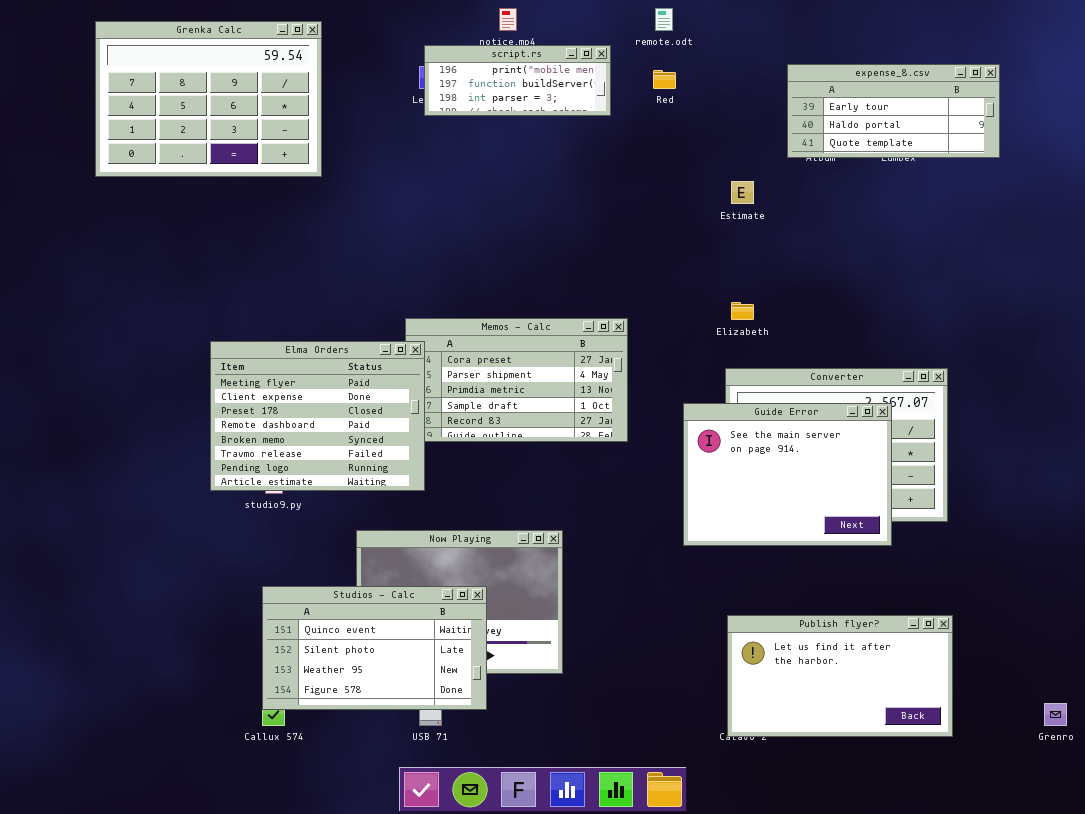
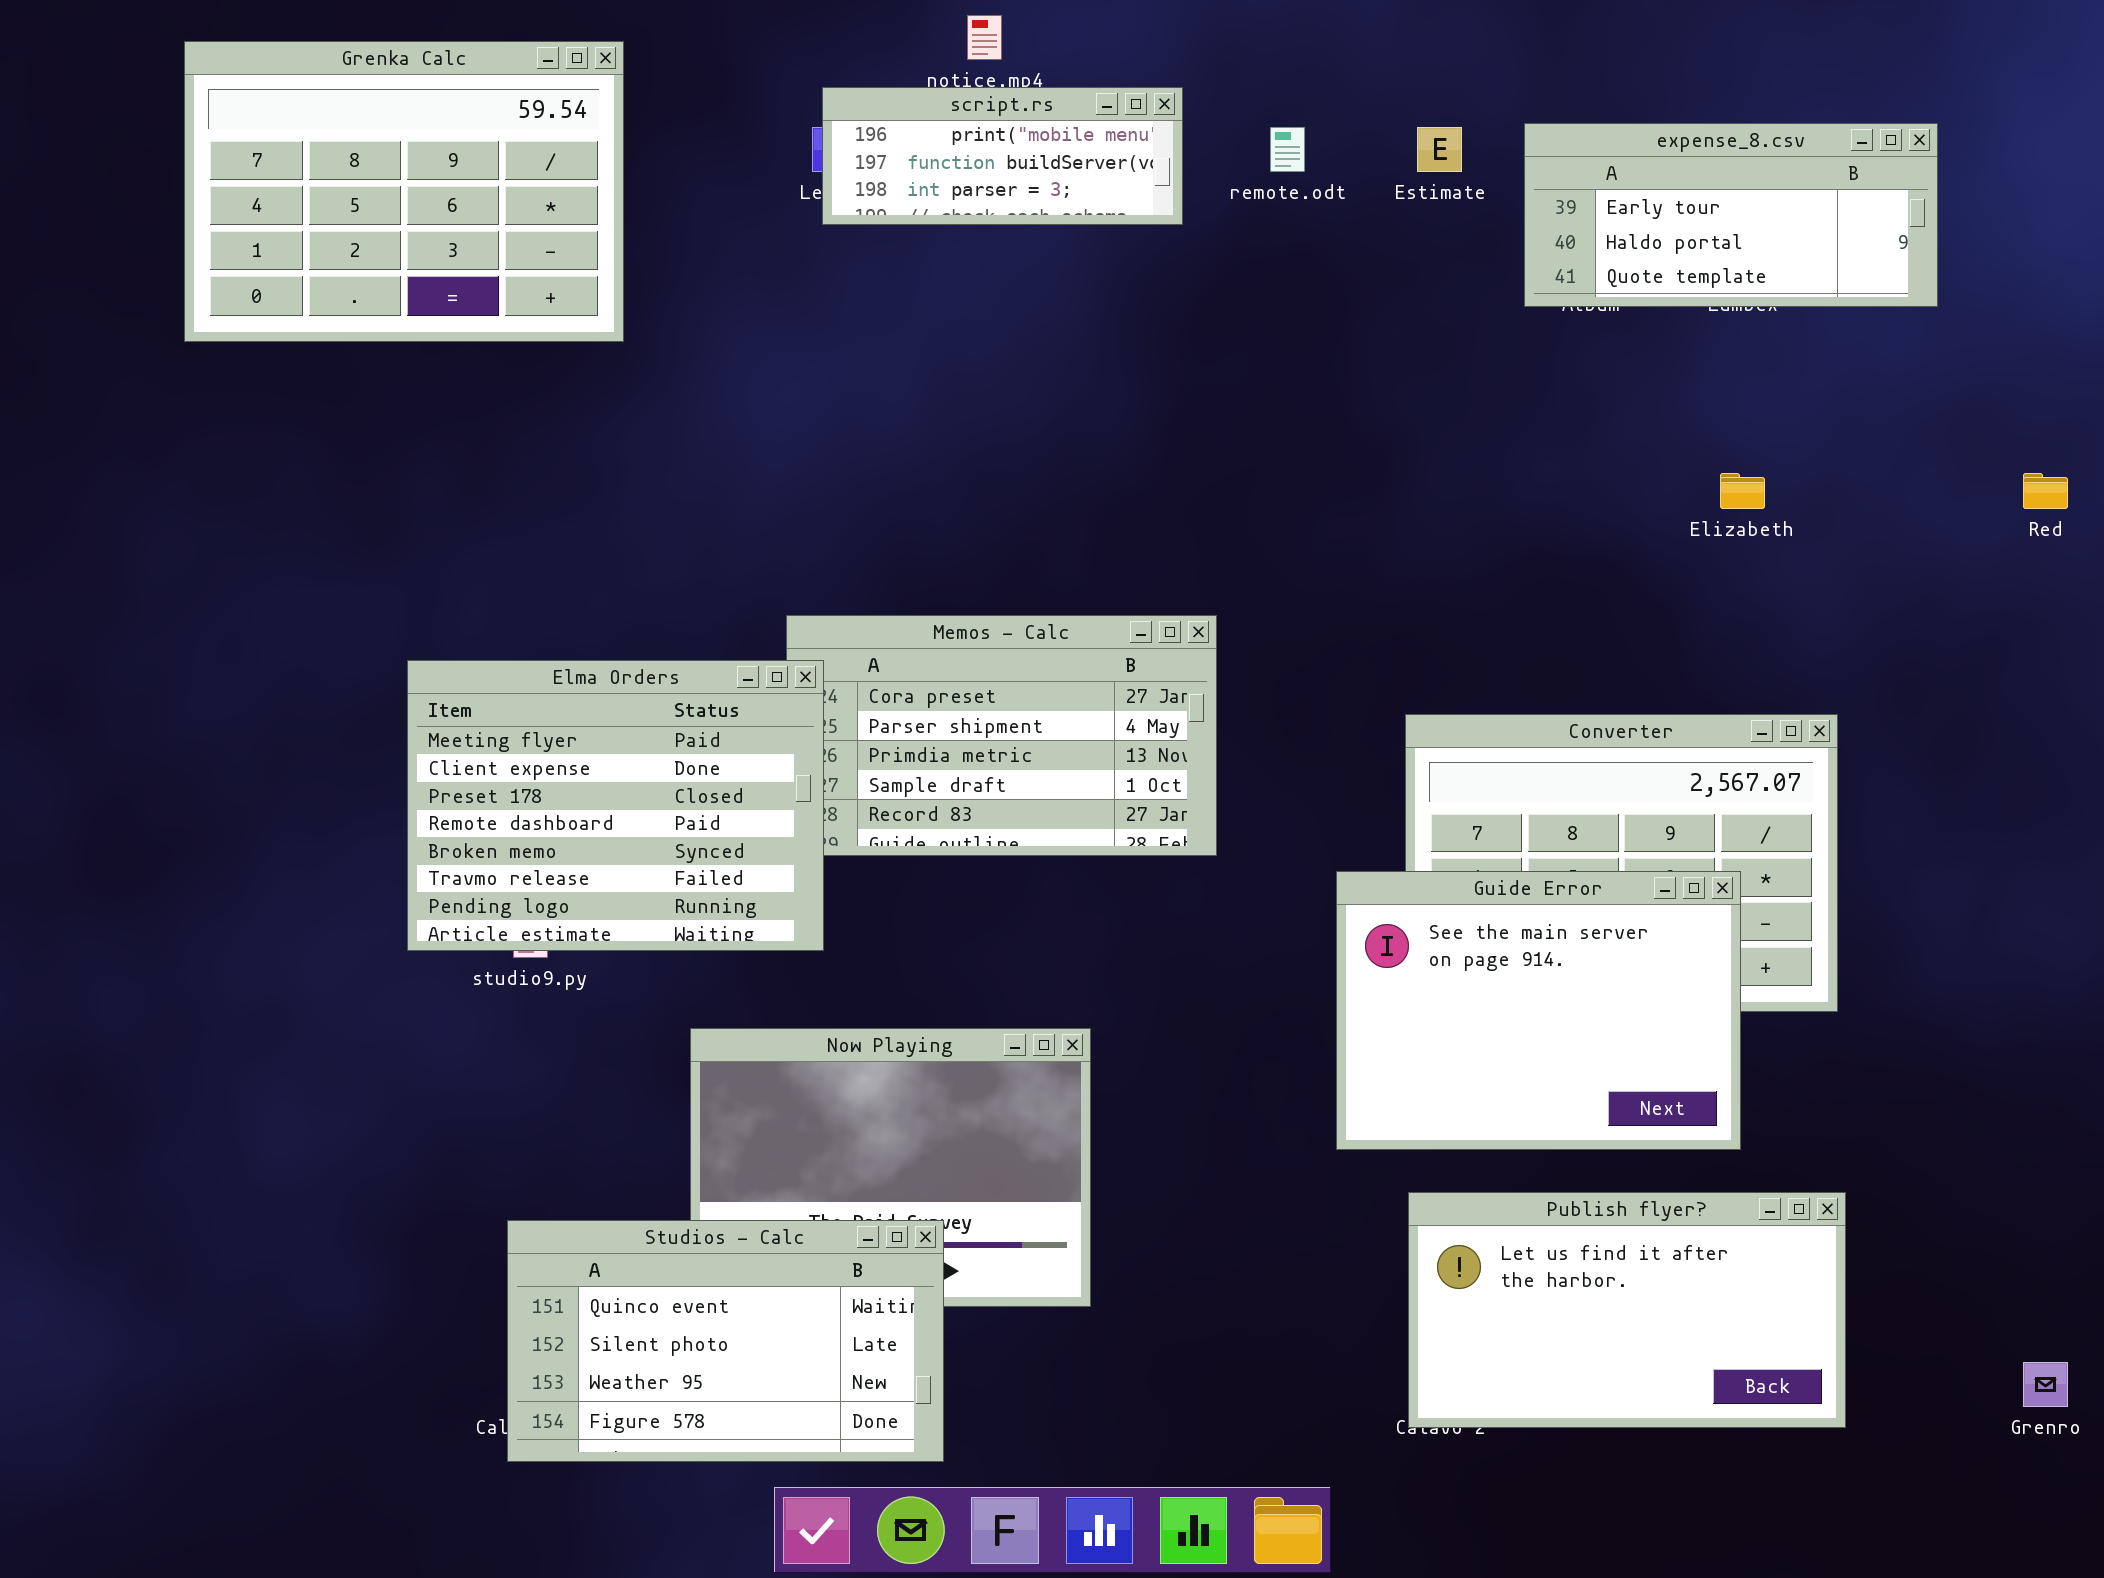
remote.odt: [655,8,673,31] -> [1270,127,1305,172], moved
Red: [653,70,676,89] -> [2023,473,2068,509], moved
Estimate: [731,181,754,204] -> [1417,127,1462,172], moved
Elizabeth: [731,302,754,320] -> [1720,473,1765,509], moved
Guide Error: [683,403,892,546] -> [1336,871,1741,1150], moved
Studios - Calc: [262,586,487,710] -> [507,1220,944,1462], moved

